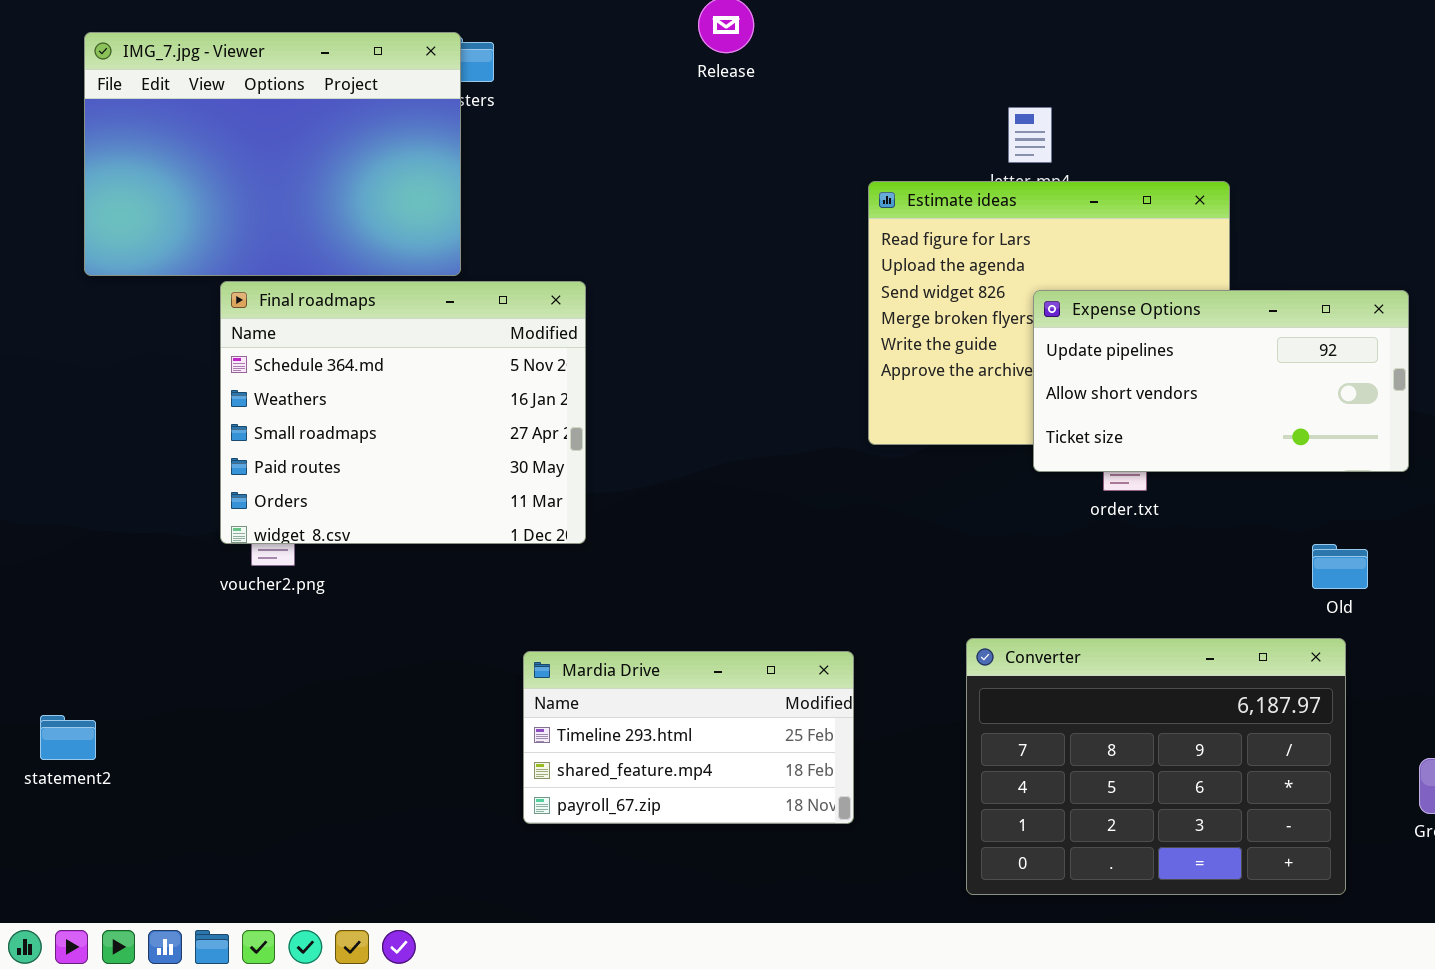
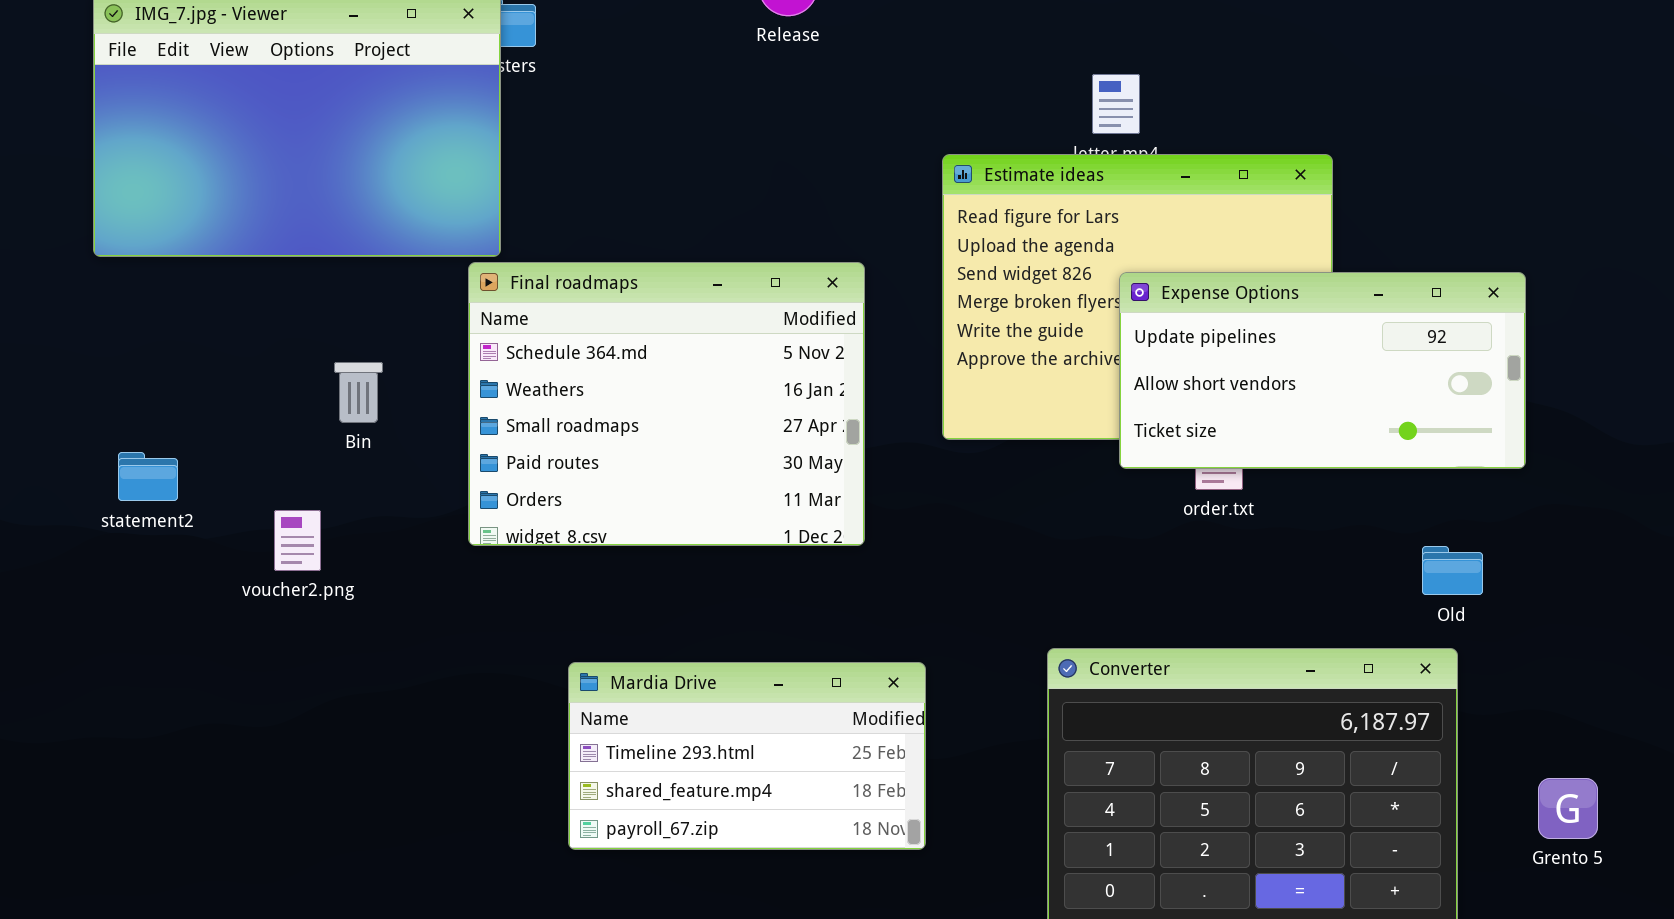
Final roadmaps: [220,281,586,544] -> [468,262,865,546], moved
statement2: [40,715,96,760] -> [118,452,178,501], moved

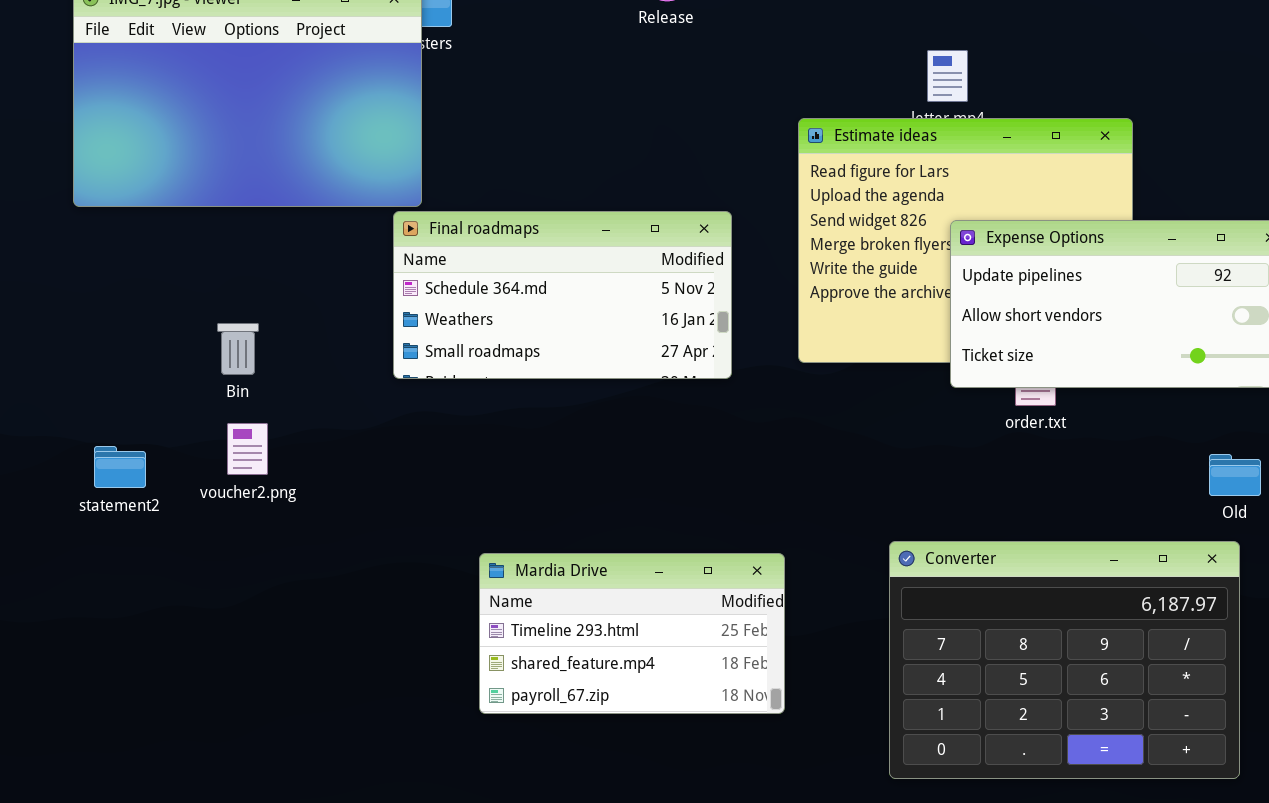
Final roadmaps: [468,262,865,546] -> [393,211,732,379], resized
Bin: [334,362,383,423] -> [217,323,259,375], moved
statement2: [118,452,178,501] -> [94,446,146,488], moved

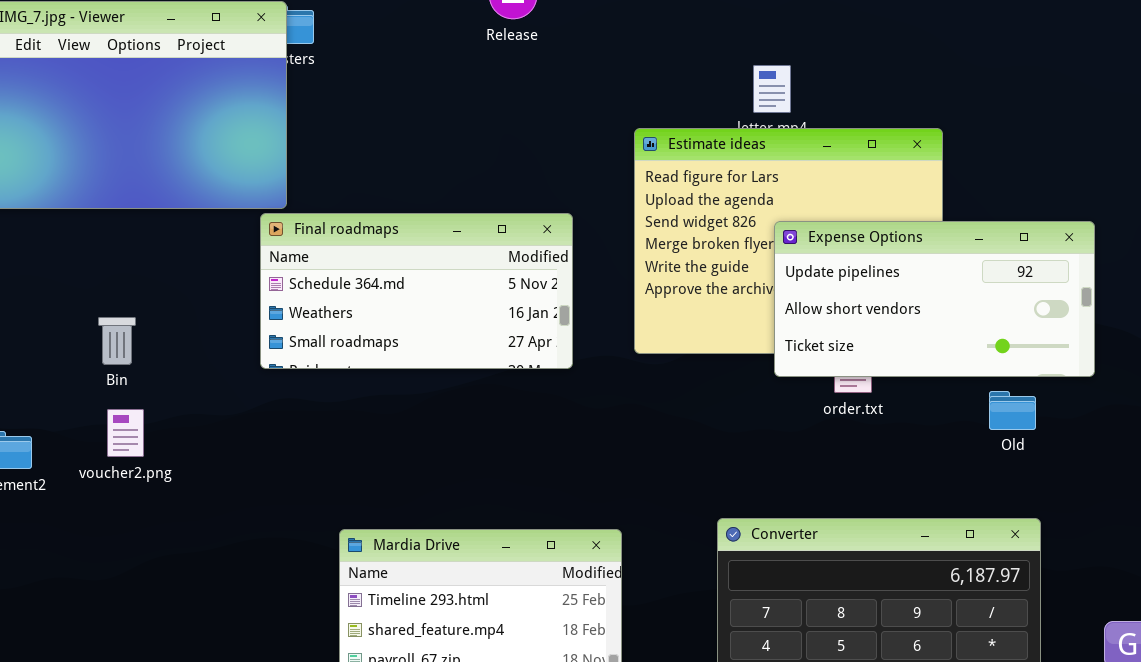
Old: [1209,454,1261,496] -> [989,391,1036,430], moved

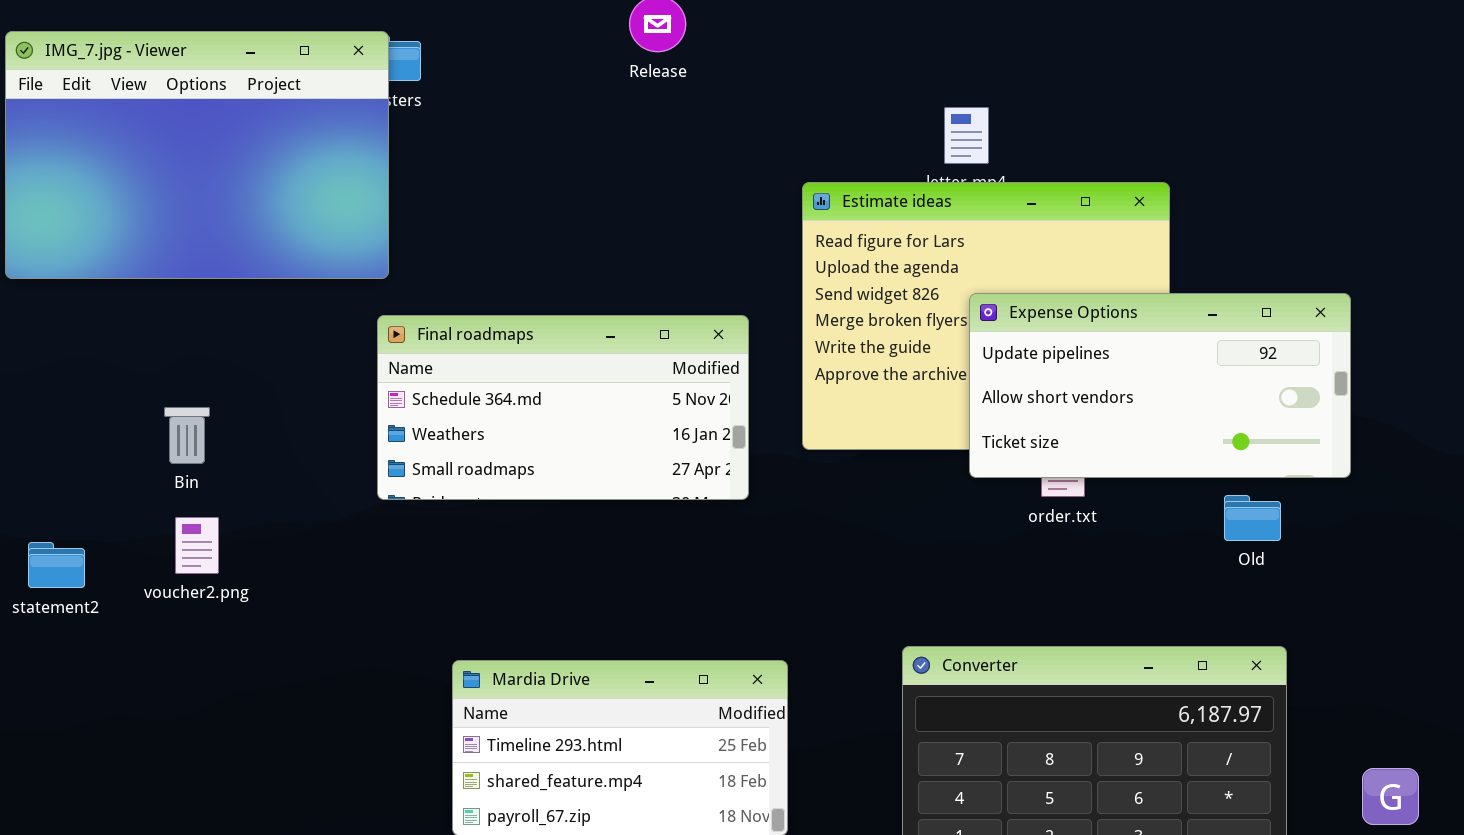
Final roadmaps: [260,213,573,369] -> [377,315,749,500], moved

